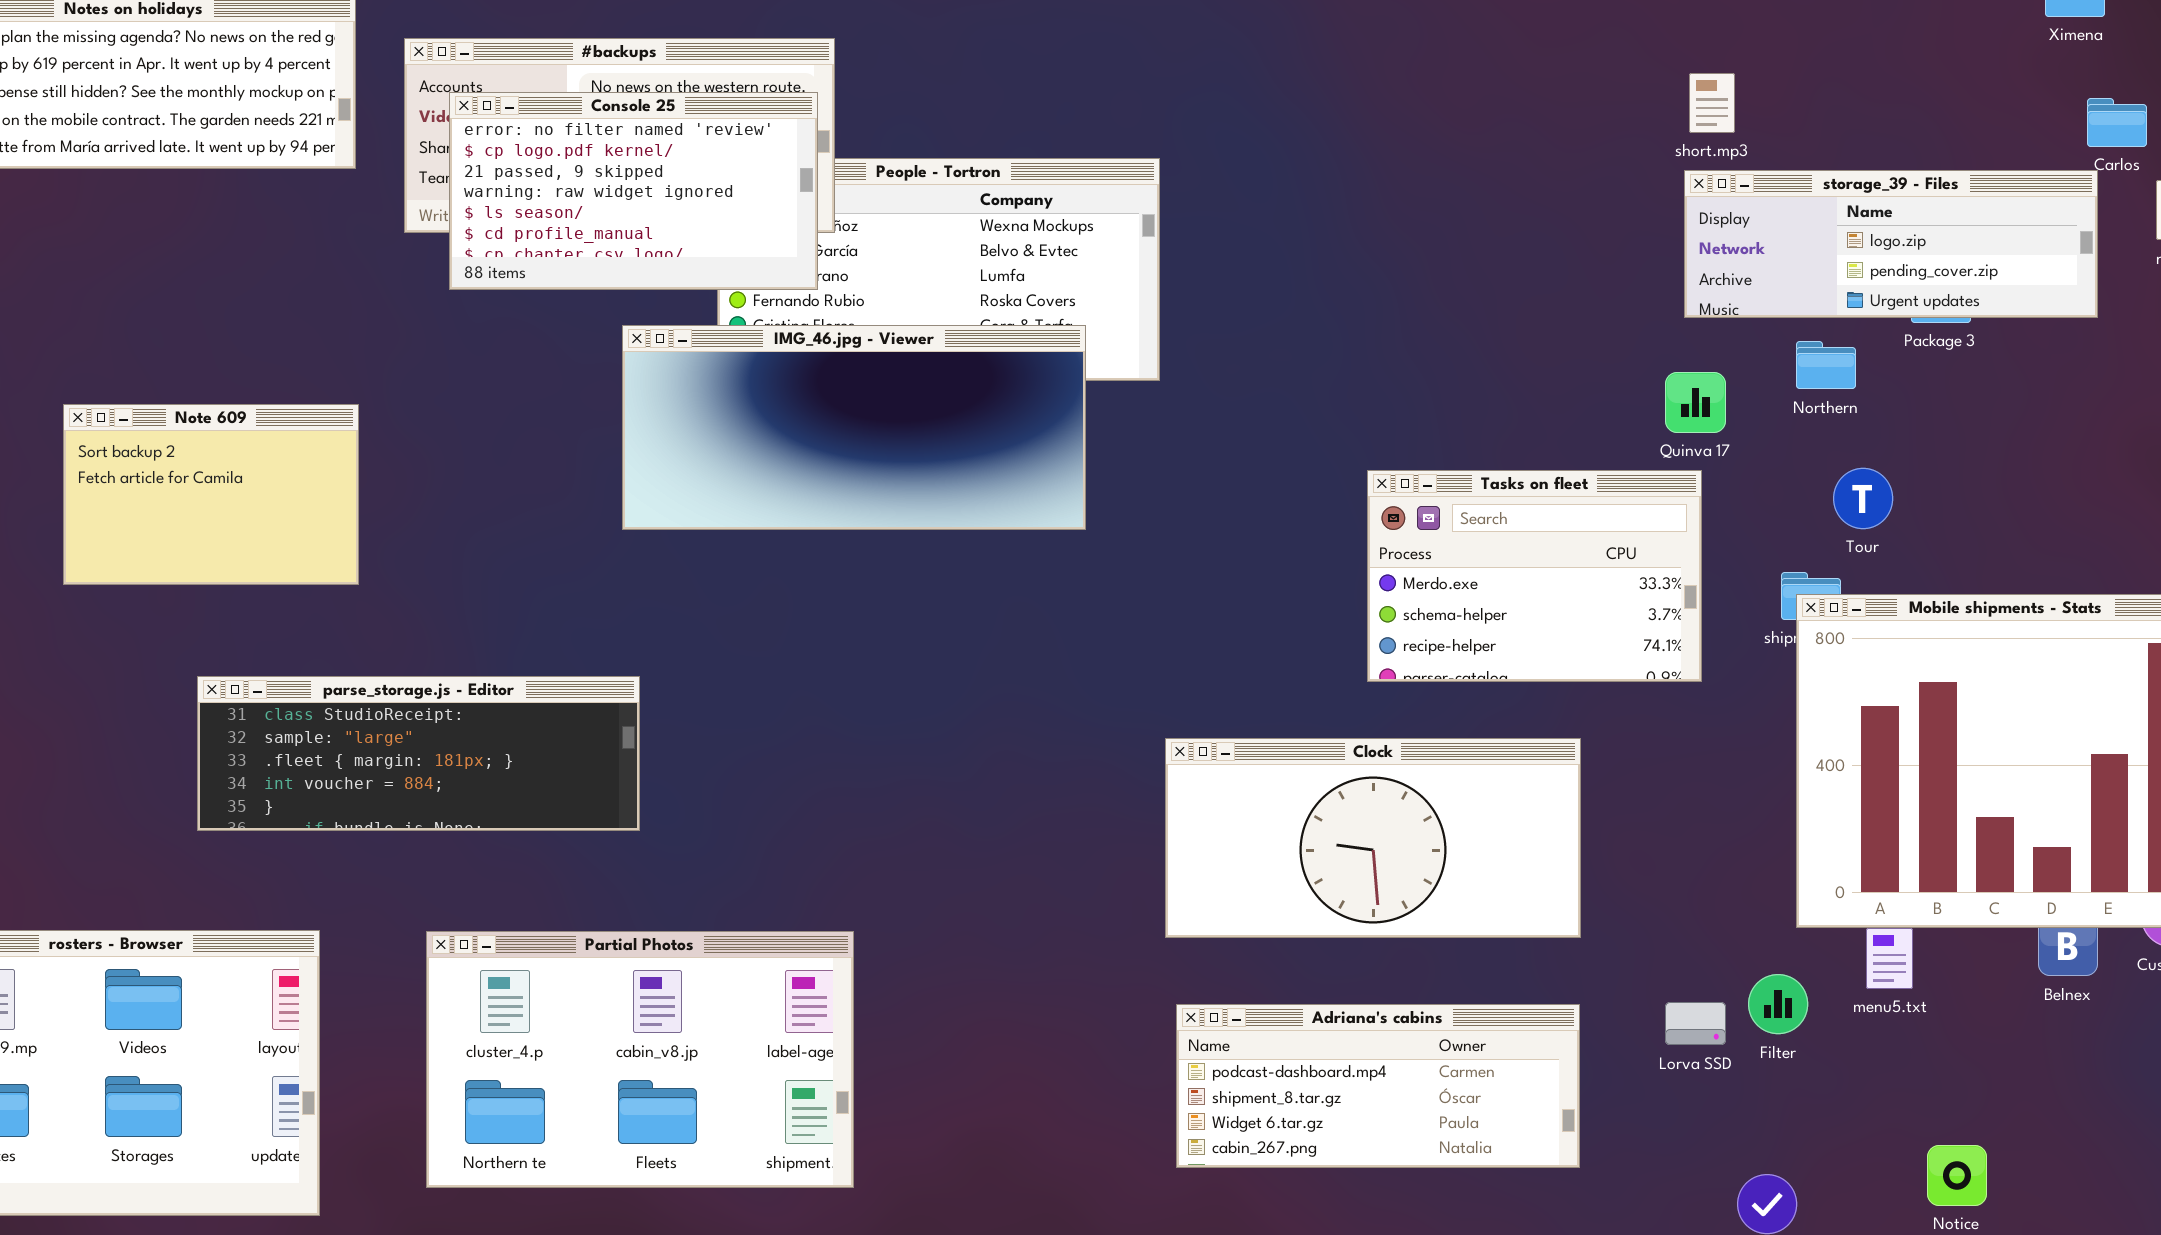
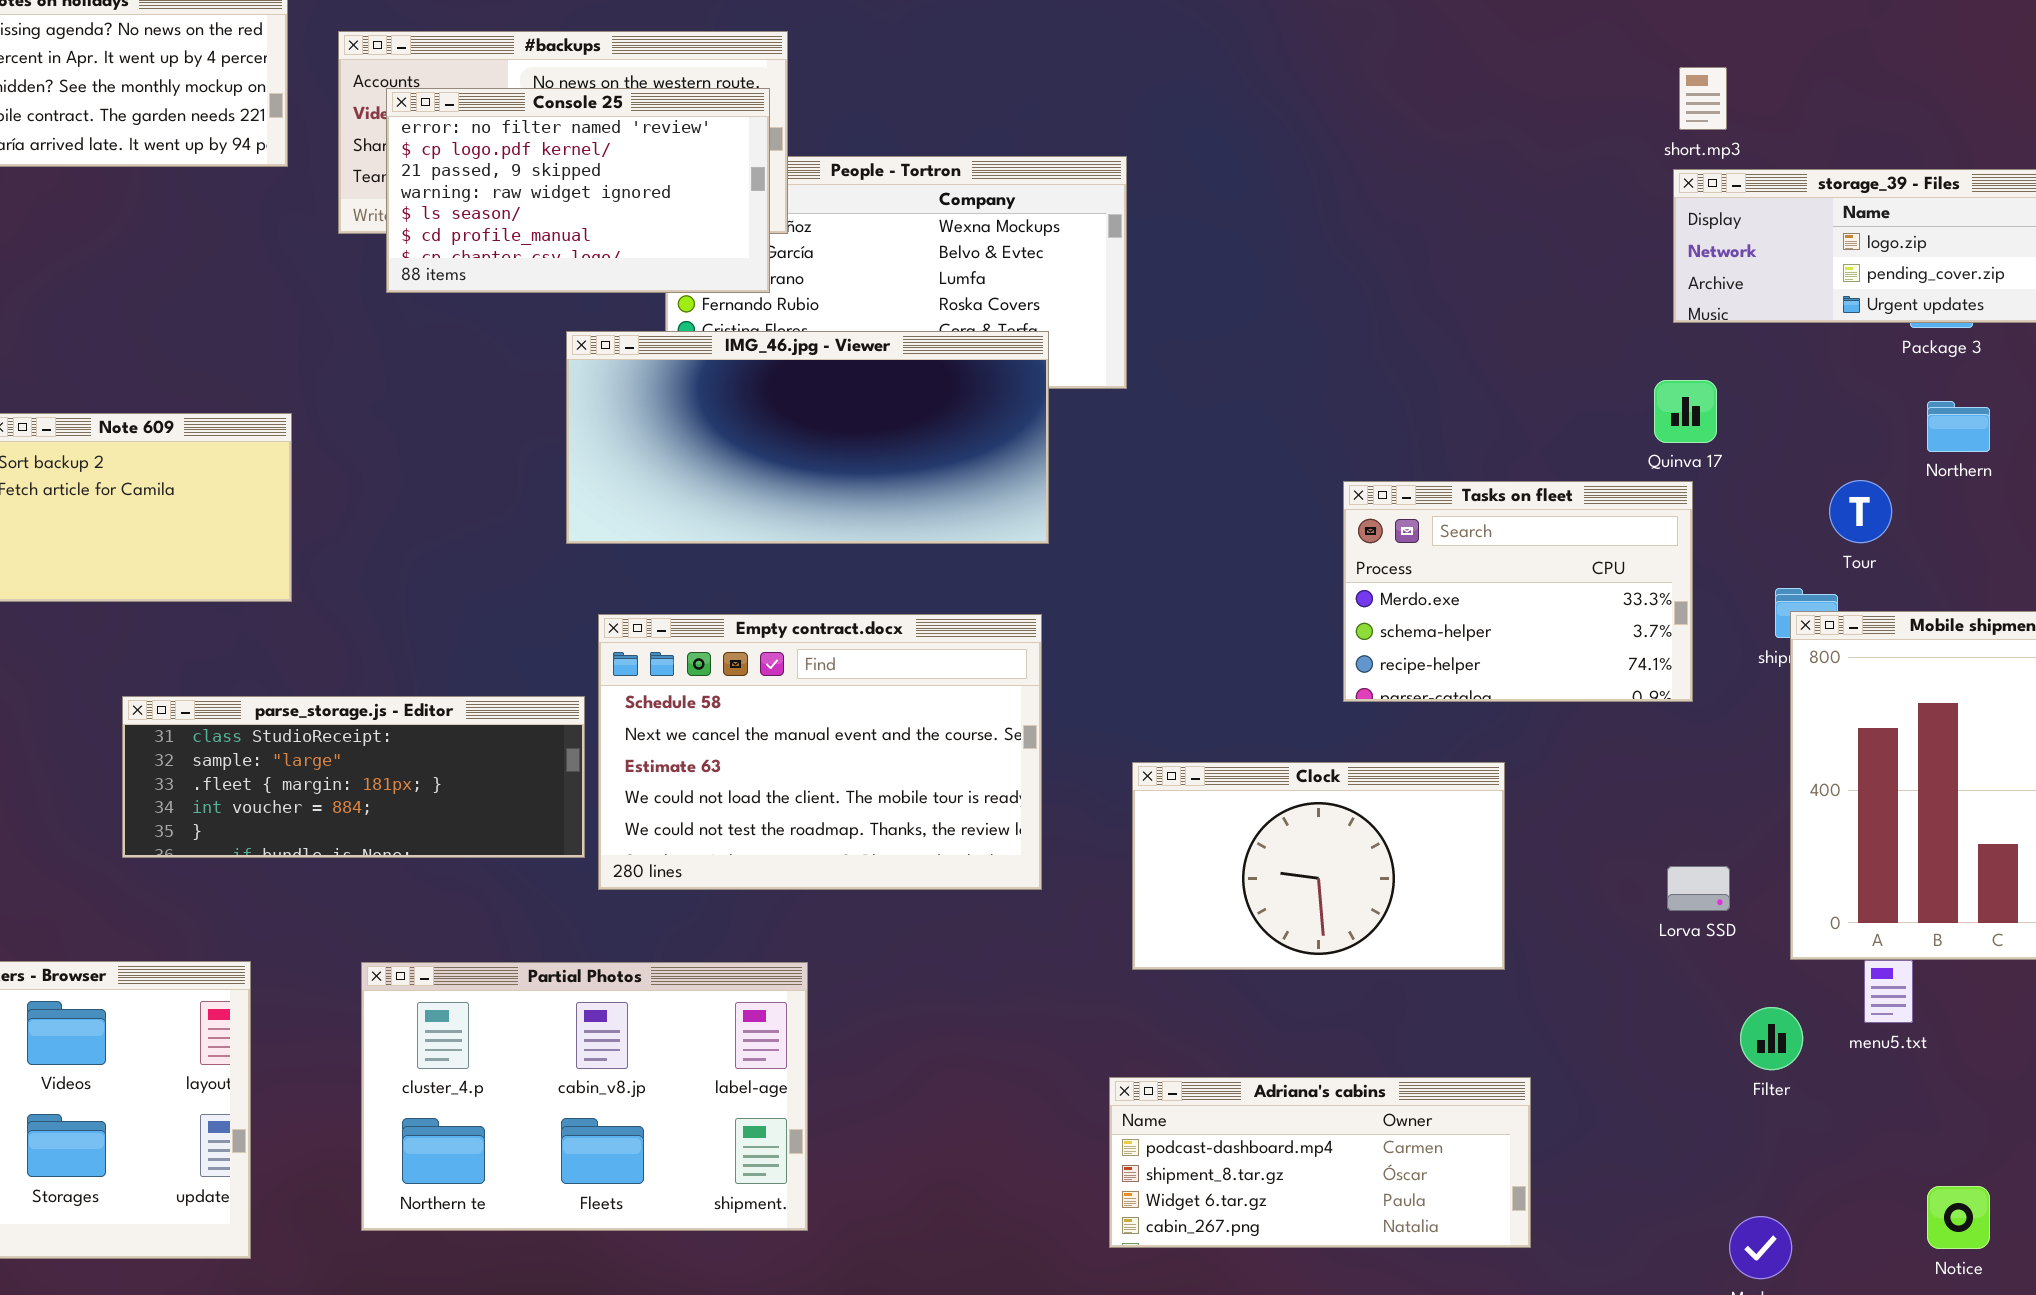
Northern: [1796,341,1856,389] -> [1927,401,1990,452], moved
Empty contract.docx: none -> [598,614,1042,890], opened
Clock: [1165,738,1581,938] -> [1132,762,1505,970], resized
Lorva SSD: [1665,1002,1726,1045] -> [1667,866,1730,911], moved
Adriana's cabins: [1176,1004,1580,1168] -> [1109,1077,1531,1248], moved

